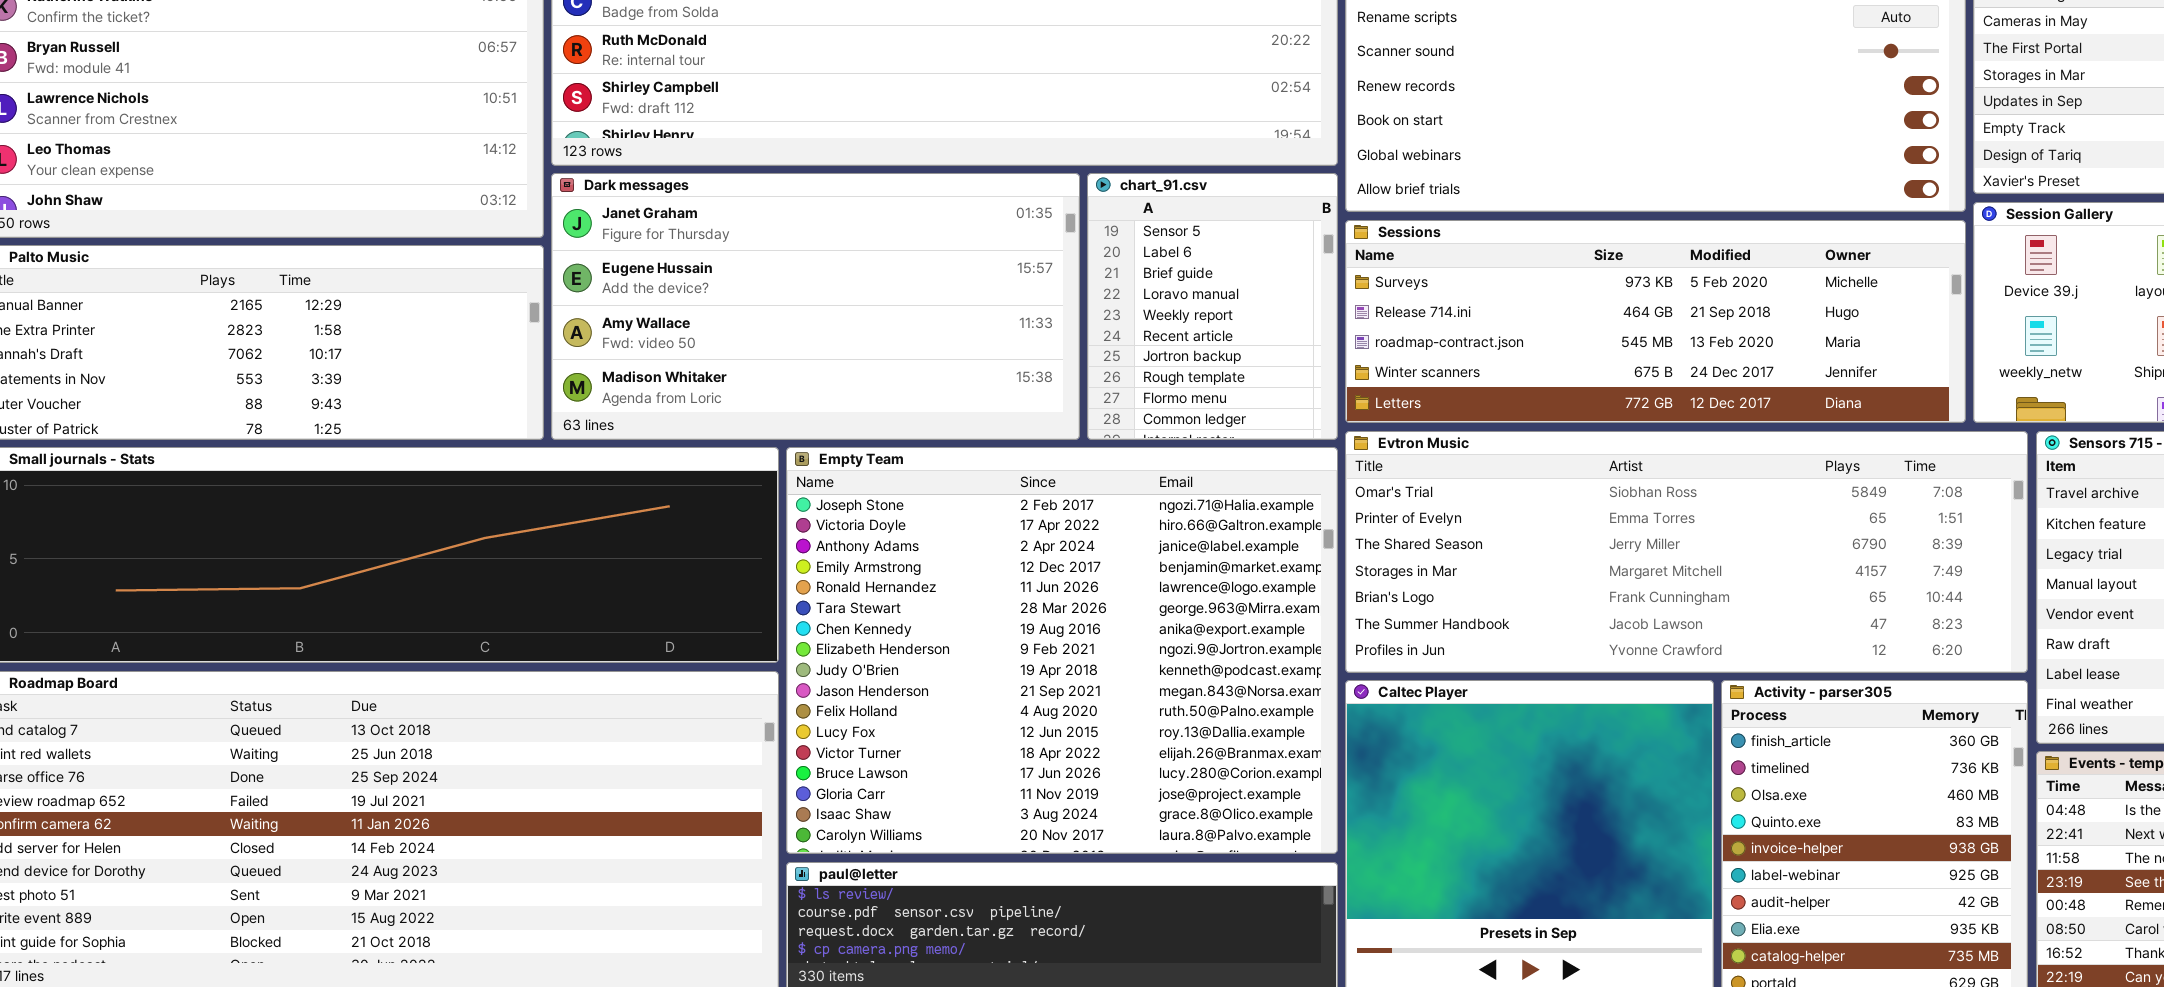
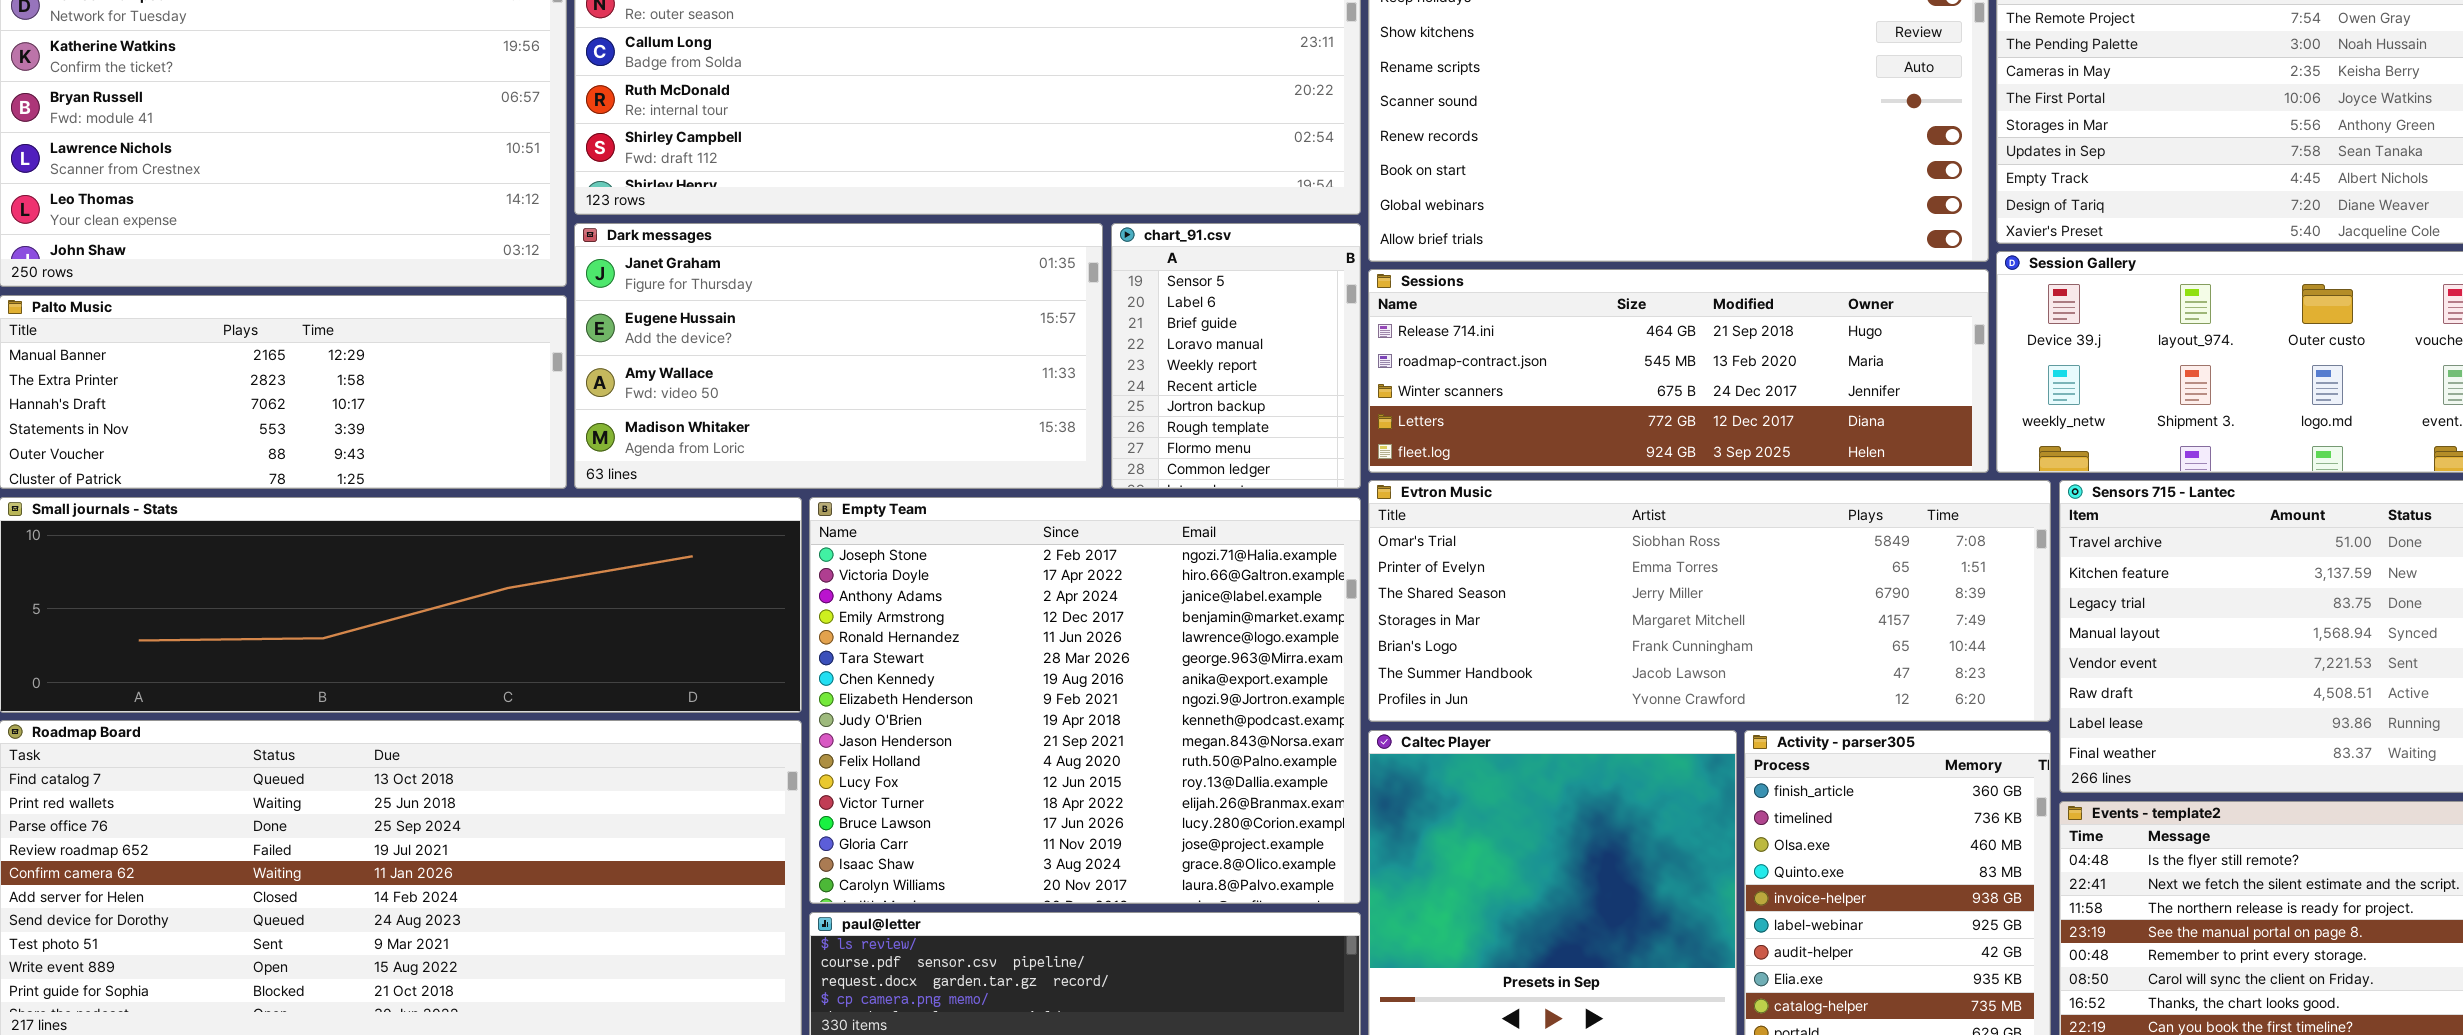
Sessions: [1345,220,1966,423] -> [1368,269,1989,473], scrolled down 1 row

